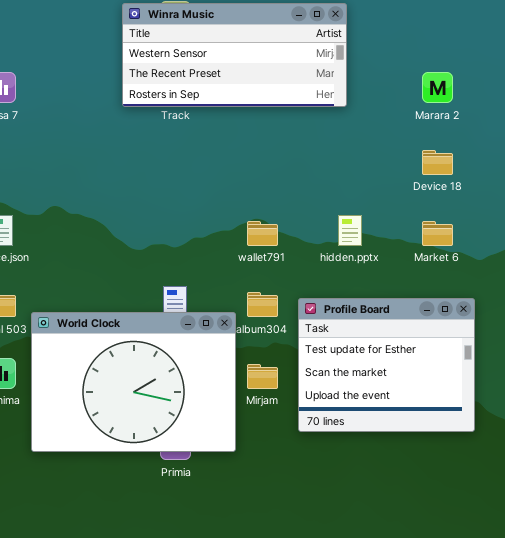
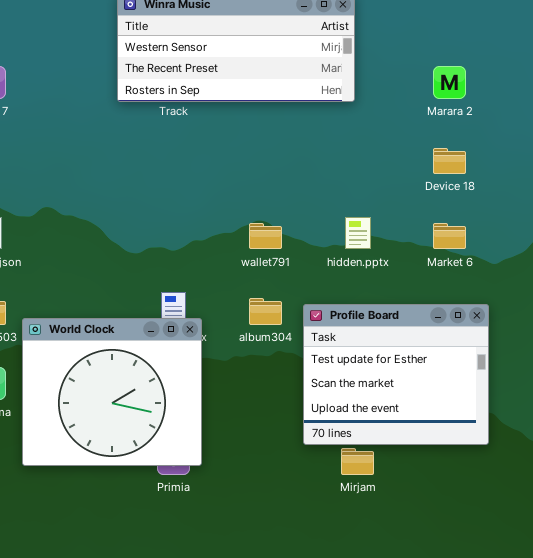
World Clock: [31,312,236,452] -> [22,318,202,466], resized
Mirjam: [247,364,278,389] -> [341,448,374,475], moved

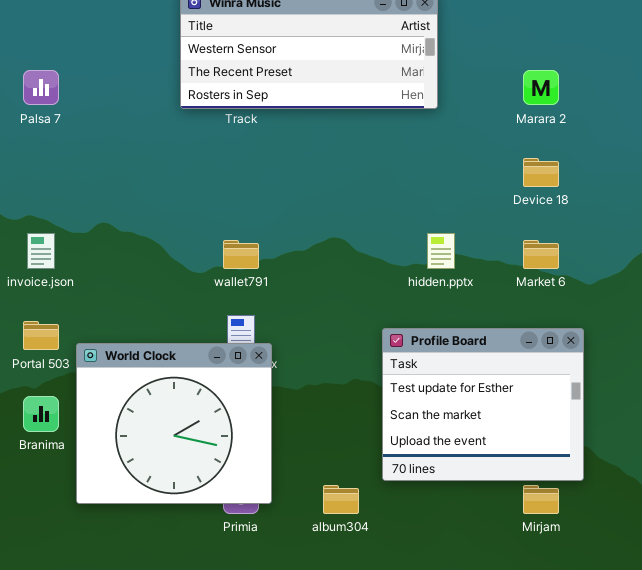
wallet791: [249,223,282,249] -> [223,240,259,269], moved
album304: [249,298,282,325] -> [323,485,359,514], moved
Mirjam: [341,448,374,475] -> [523,485,559,514], moved

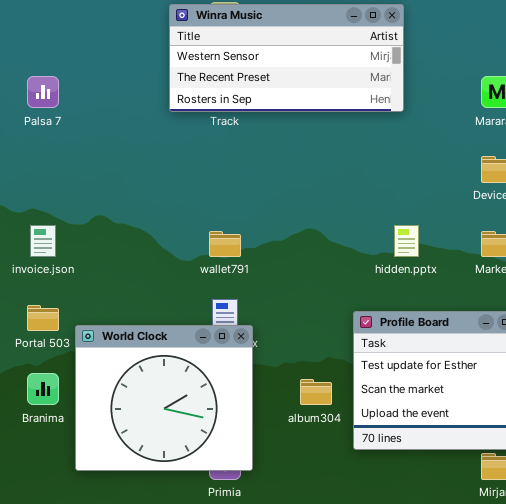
album304: [323,485,359,514] -> [300,379,332,405], moved

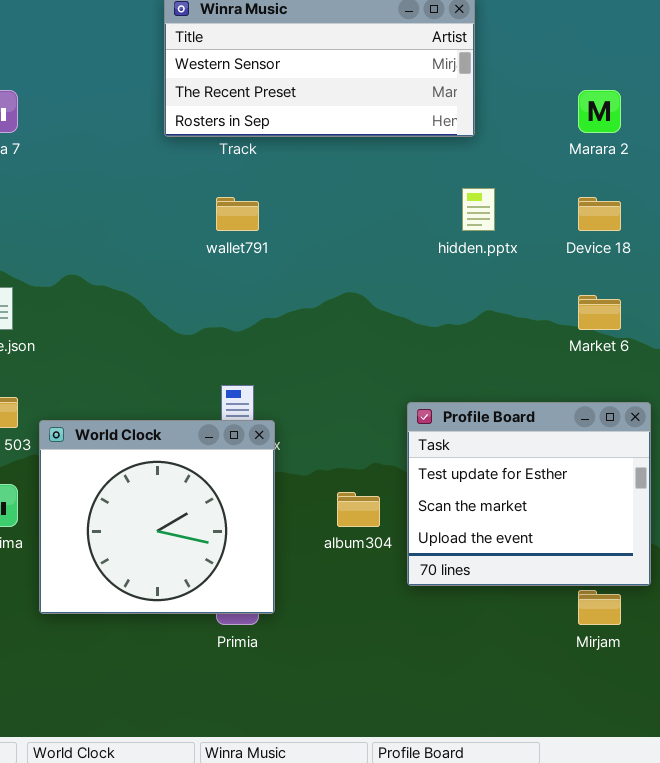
hidden.pptx: [394,225,419,257] -> [462,188,495,231], moved
wallet791: [209,231,241,257] -> [216,197,259,231], moved

